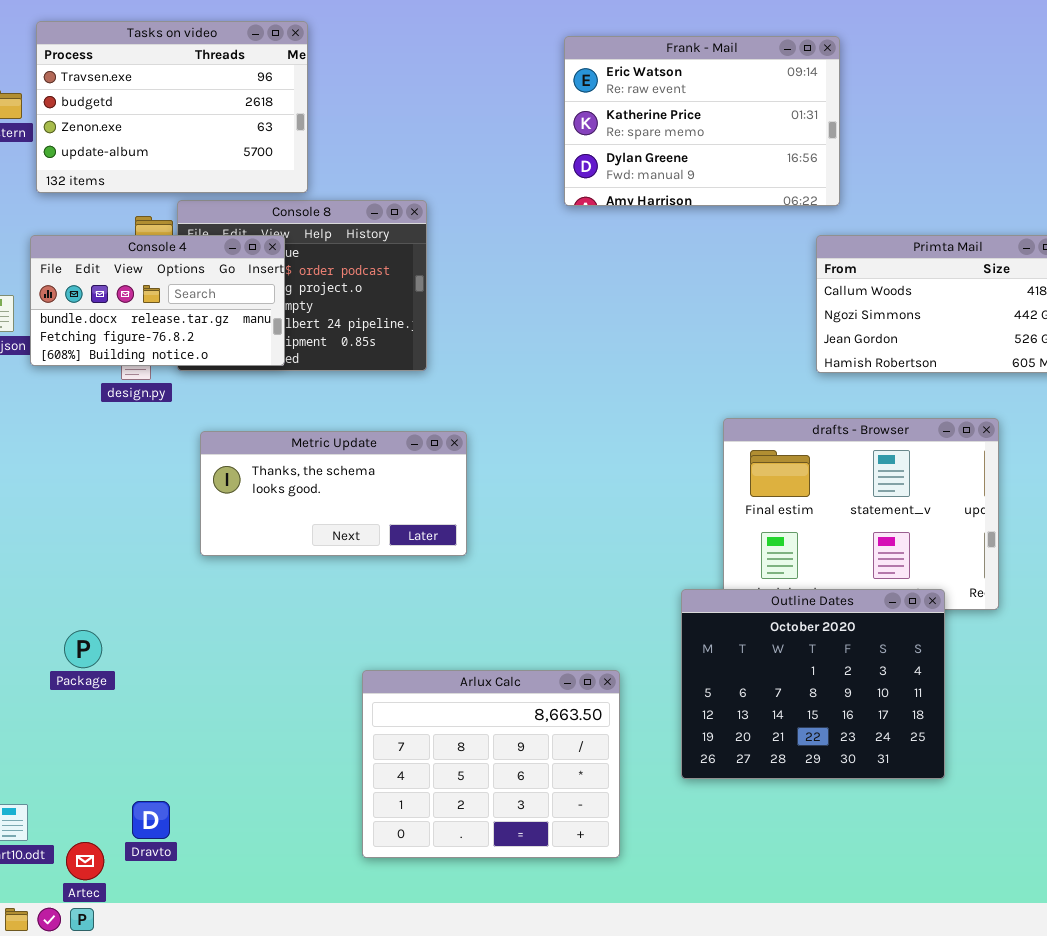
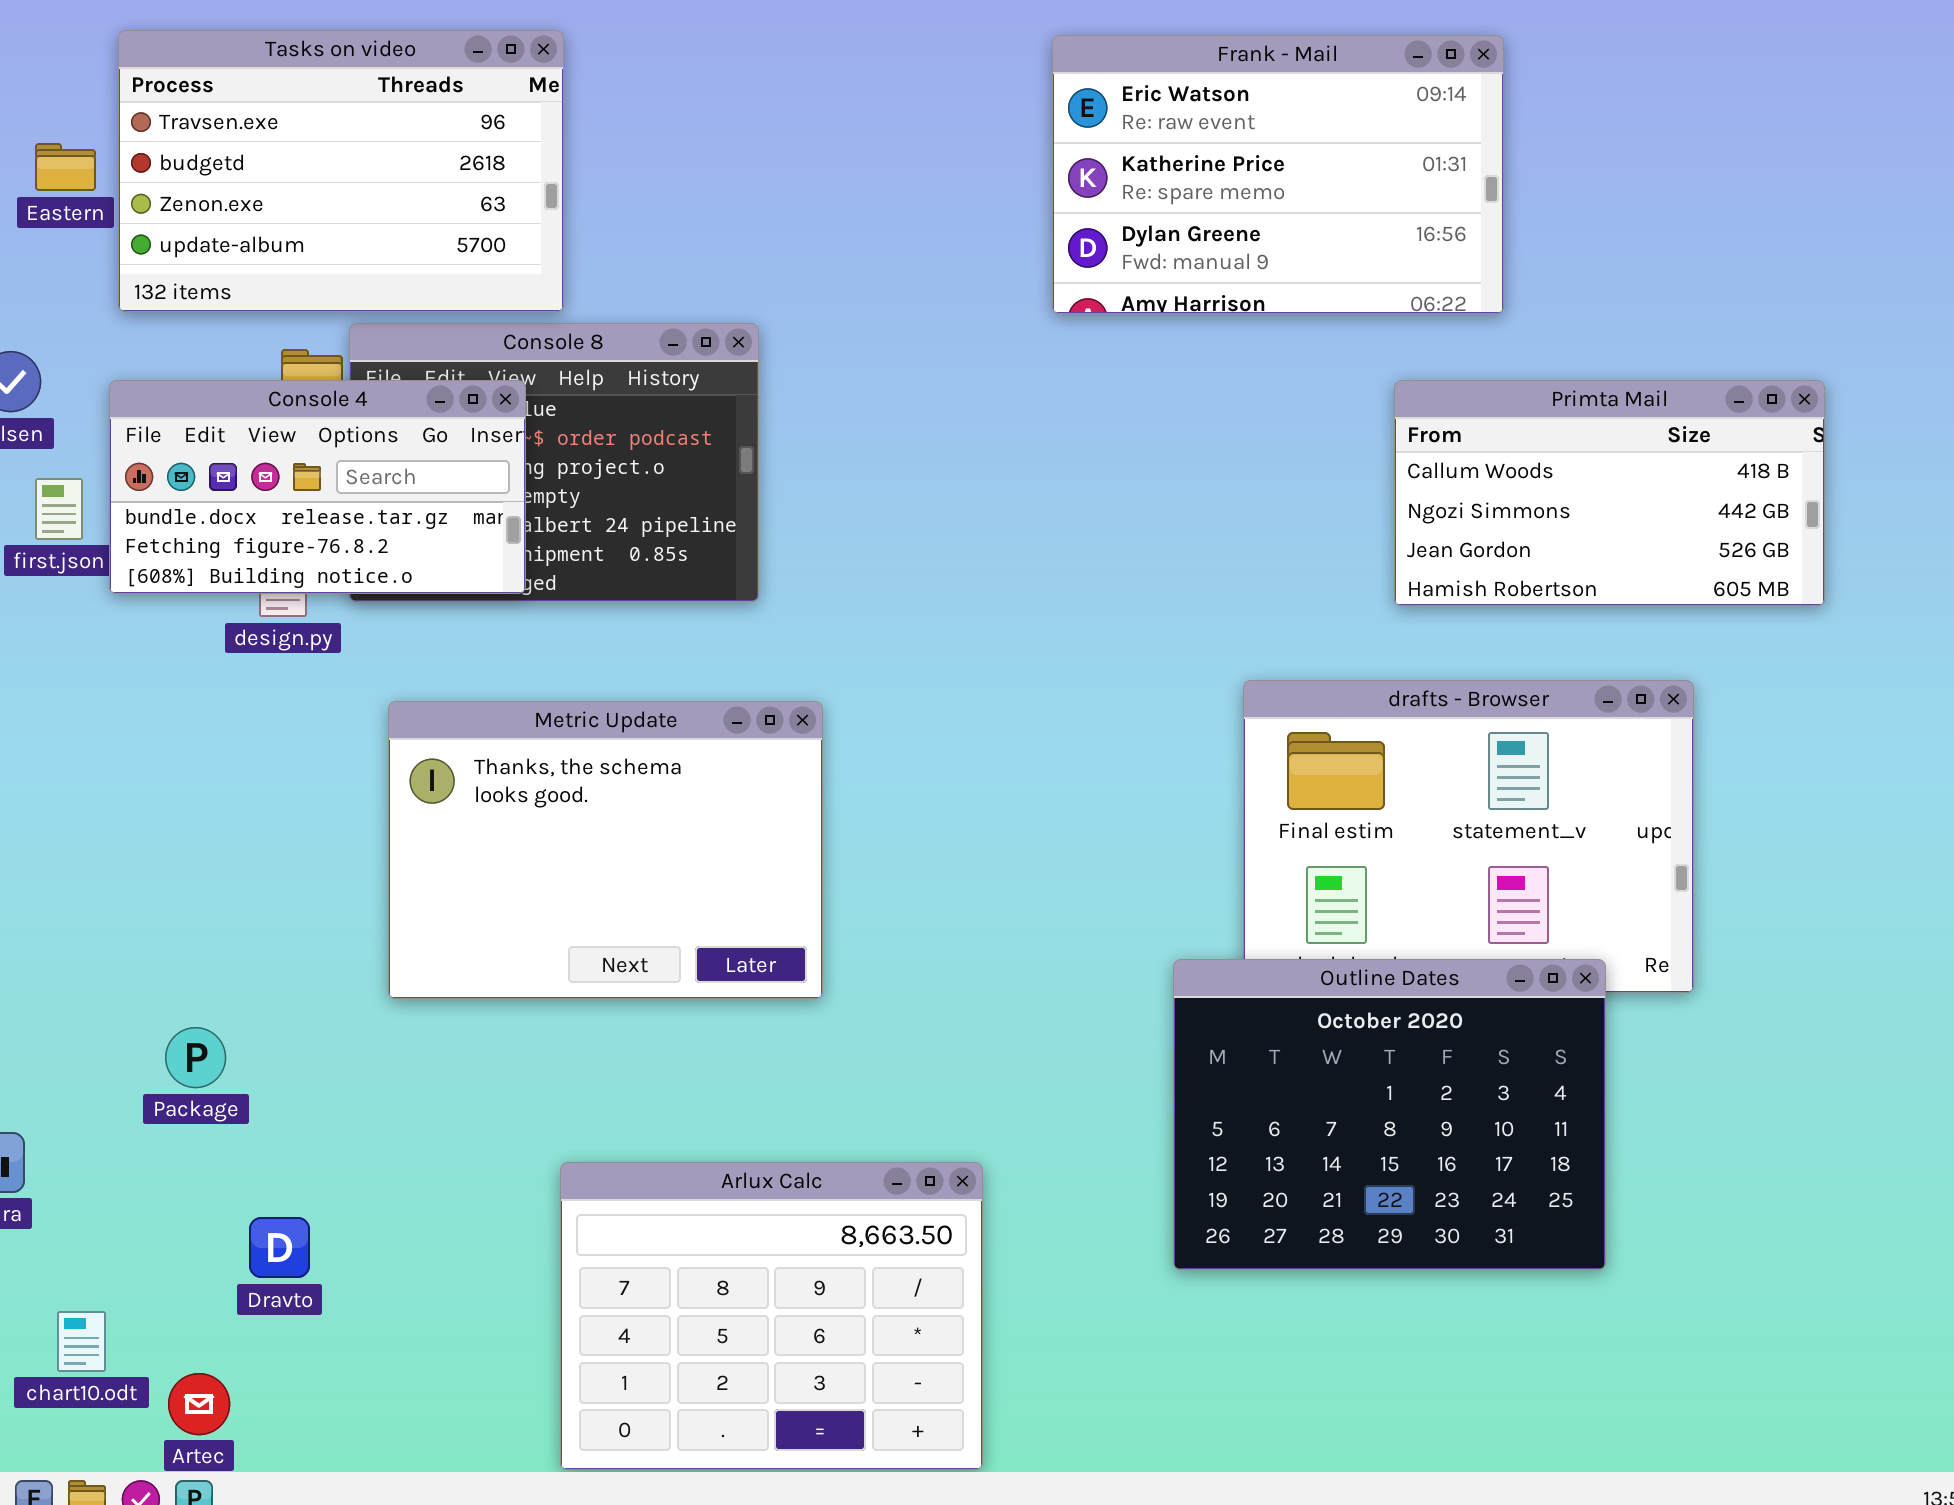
Frank - Mail: [564,36,840,206] -> [1052,35,1504,314], moved
Metric Update: [200,431,467,556] -> [388,701,823,999], resized
Arlux Calc: [362,670,620,858] -> [560,1162,983,1470], moved
Dravto: [132,801,170,839] -> [249,1217,310,1278], moved

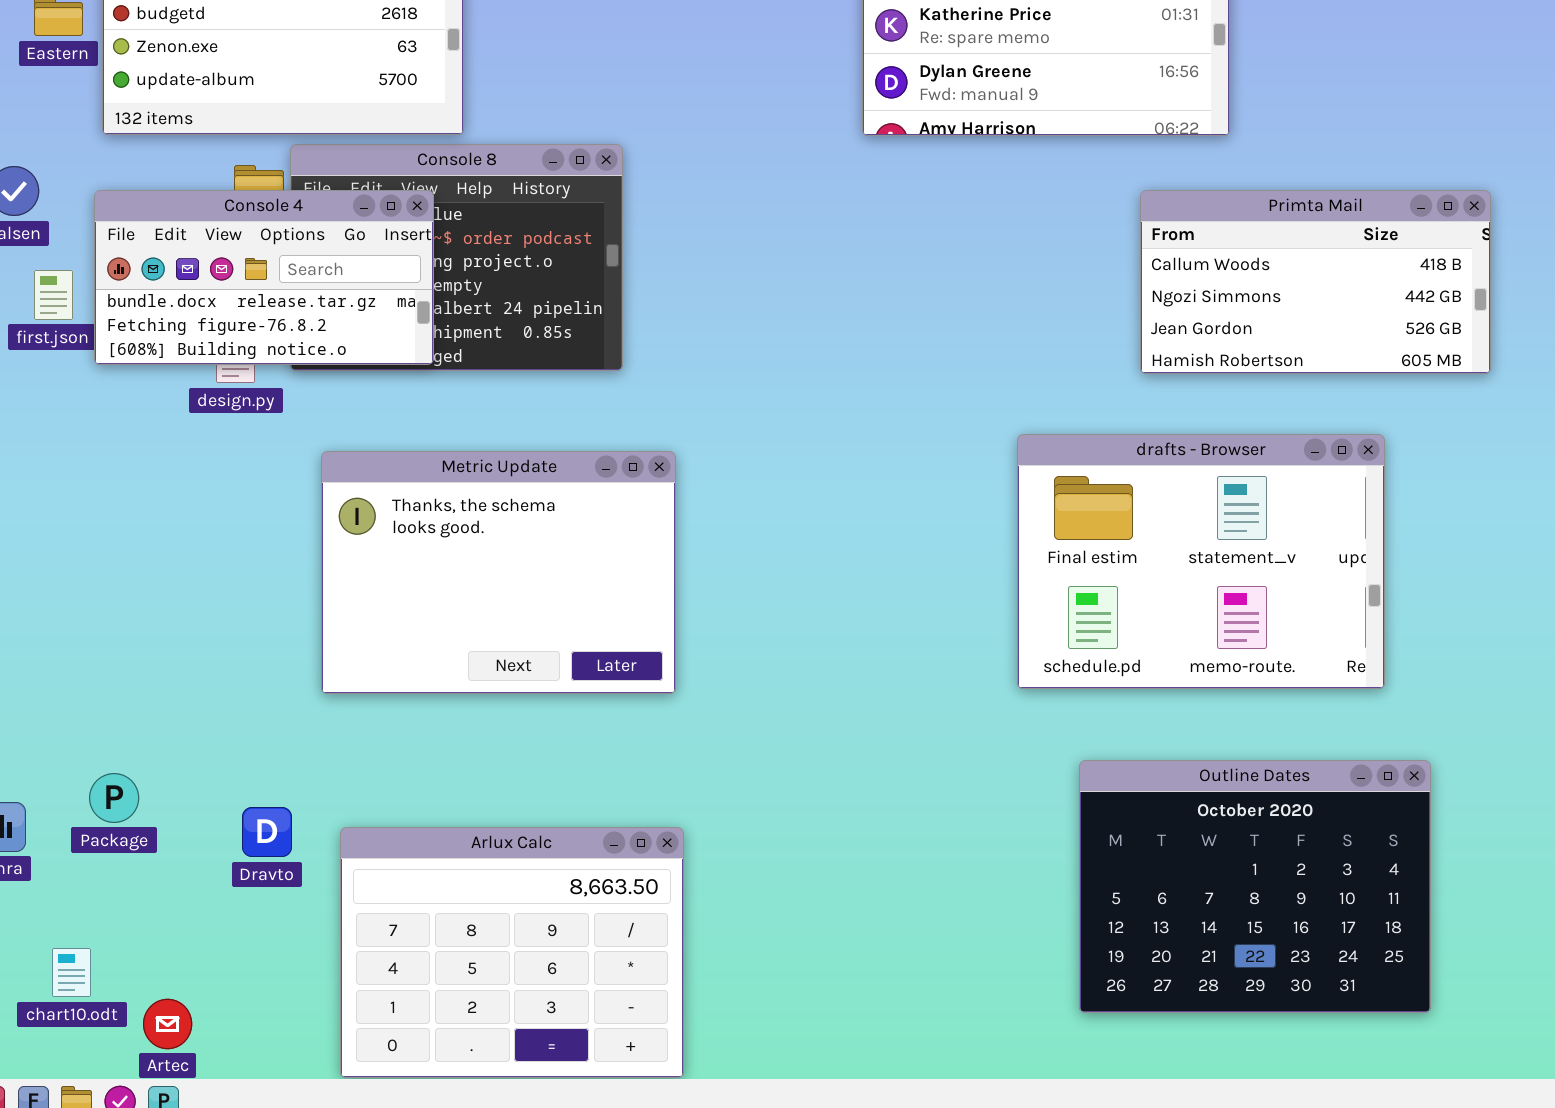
Outline Dates: [1173,959,1606,1270] -> [1079,760,1431,1013], moved
Package: [165,1027,226,1088] -> [89,773,139,823], moved
Arlux Calc: [560,1162,983,1470] -> [340,827,684,1078], moved
Dravto: [249,1217,310,1278] -> [242,807,292,857], moved

